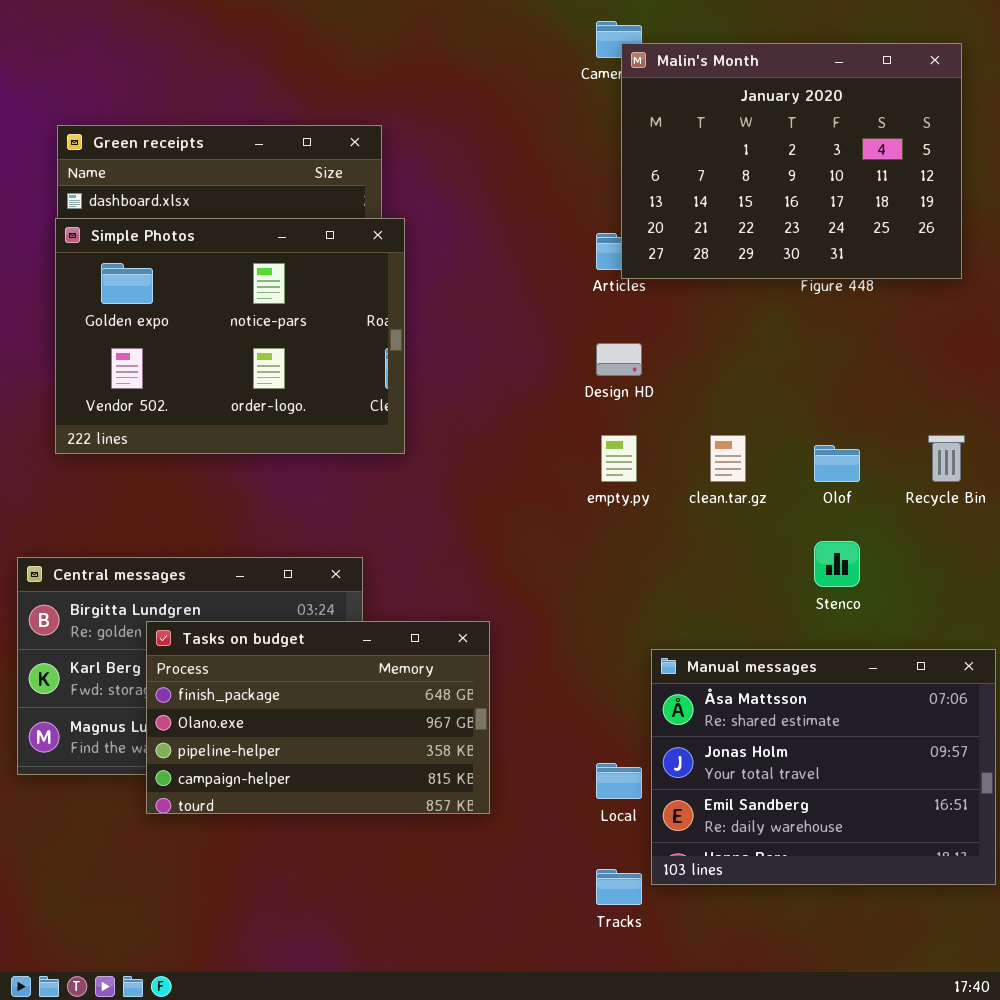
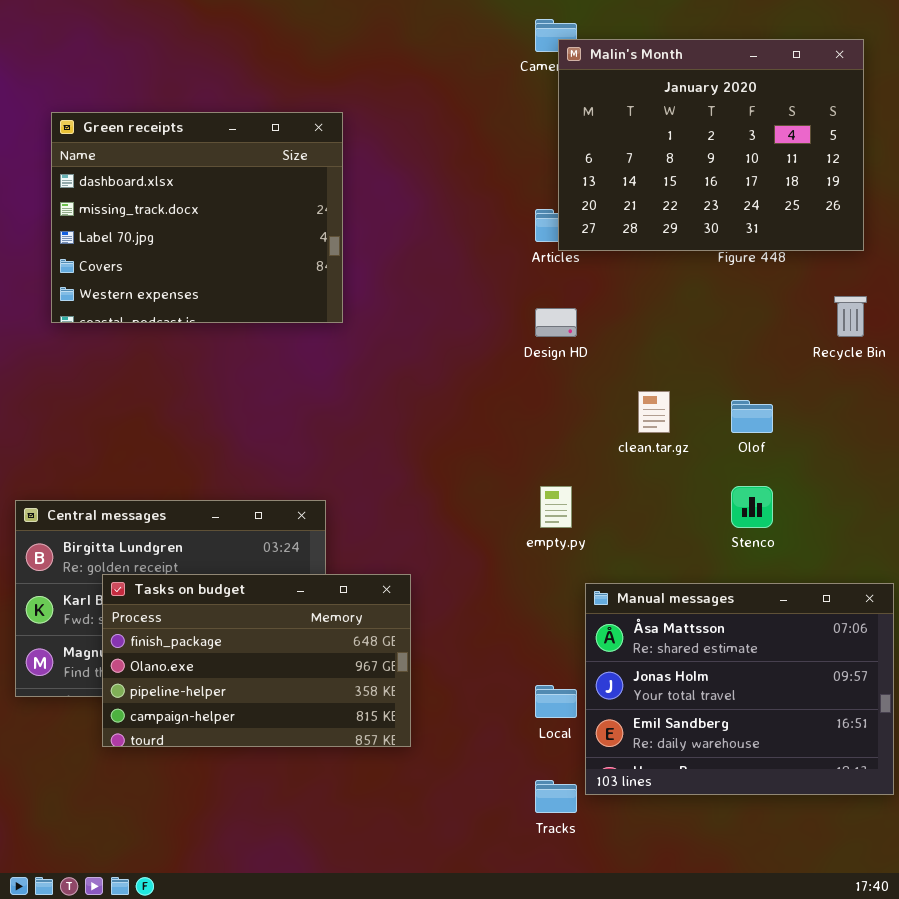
Simple Photos: [55,218,405,454] -> none, closed
empty.py: [601,435,637,482] -> [540,486,572,528], moved
Recycle Bin: [928,435,965,482] -> [834,296,867,337], moved
Tasks on budget: [146,621,490,814] -> [102,574,411,747], moved

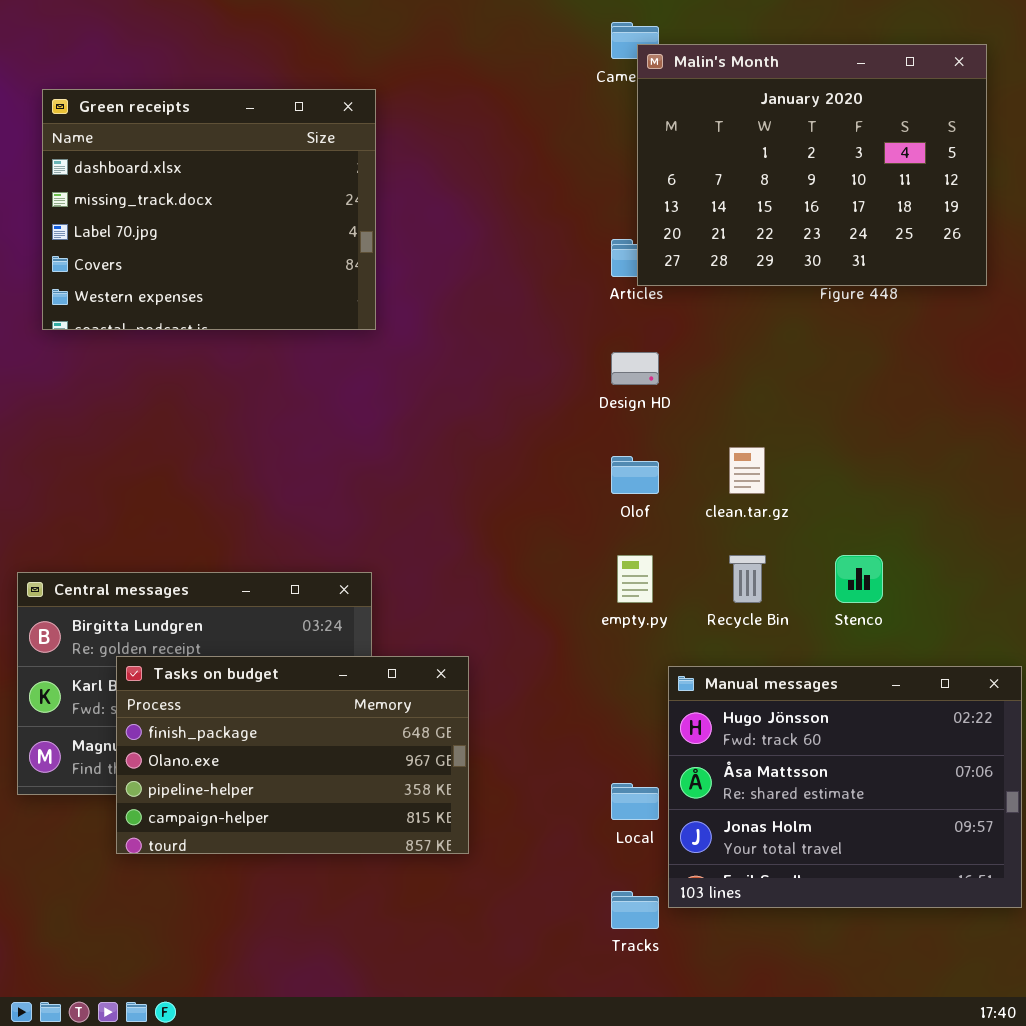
Green receipts: [51,112,343,323] -> [42,89,376,330], moved
Recycle Bin: [834,296,867,337] -> [729,555,766,603], moved
Olof: [731,400,773,433] -> [611,456,659,494], moved
Manual messages: [585,583,894,795] -> [668,666,1022,908], scrolled up 1 row

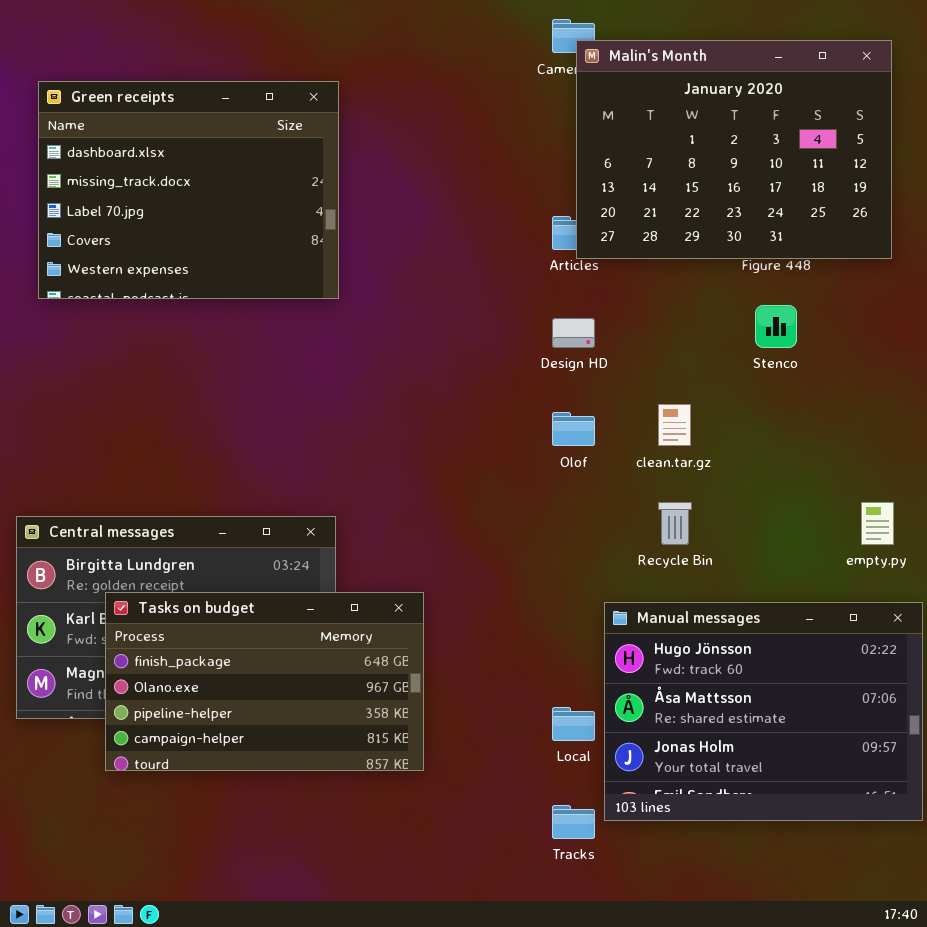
empty.py: [617,555,653,603] -> [861,502,894,545], moved
Stenco: [835,555,883,603] -> [755,305,797,348], moved

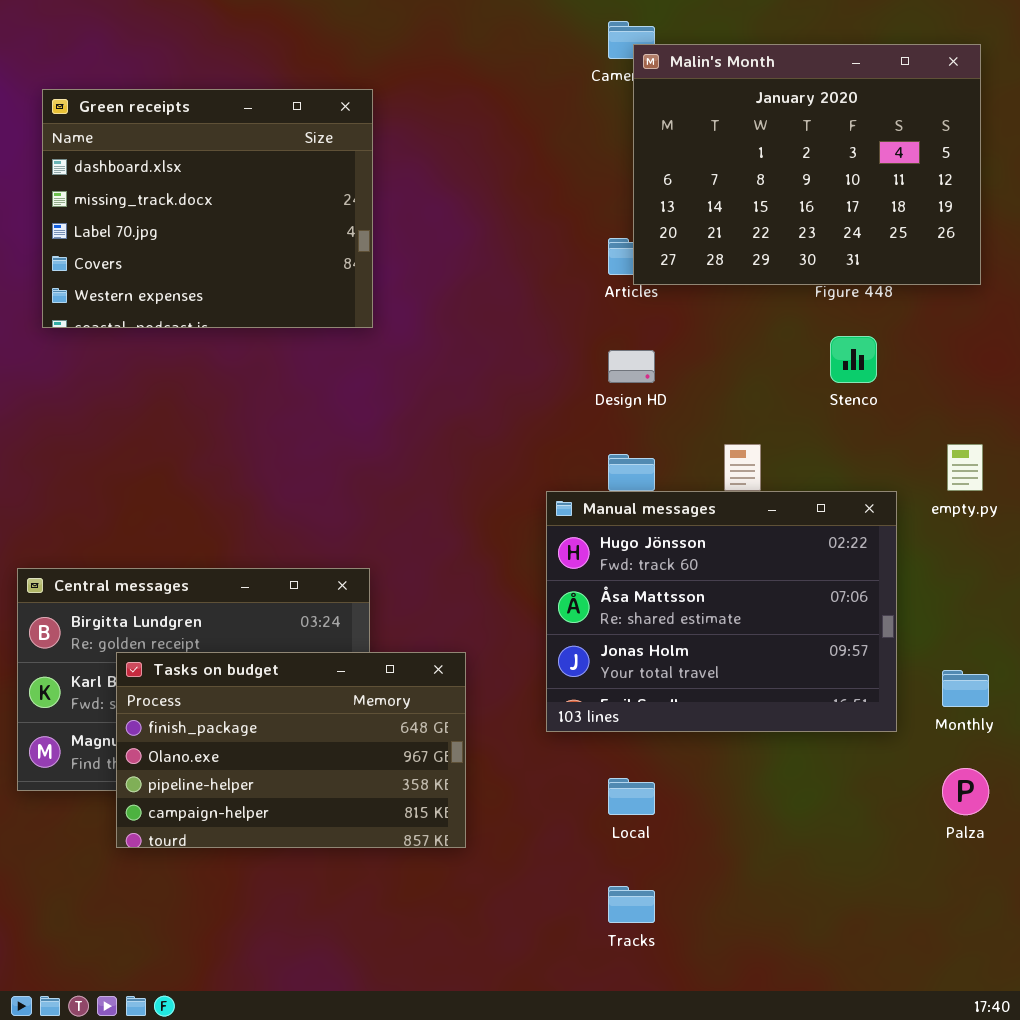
empty.py: [861,502,894,545] -> [947,444,983,491], moved
Manual messages: [604,602,923,821] -> [546,491,897,732], moved

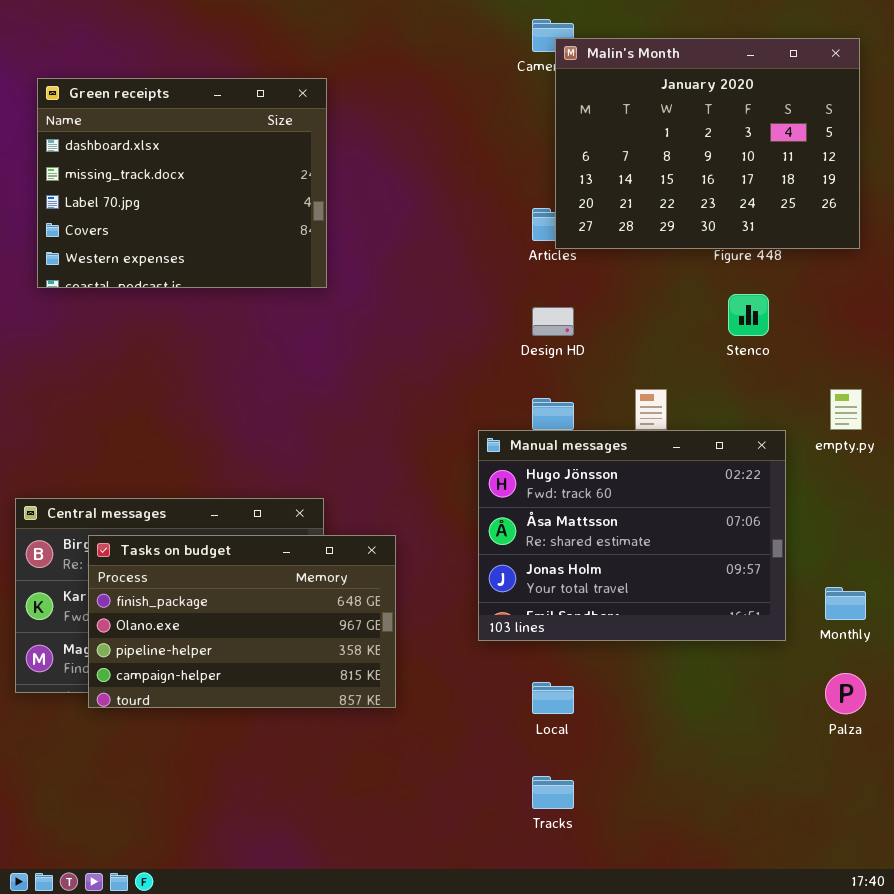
Tasks on budget: [116,652,466,848] -> [88,535,396,708], moved

